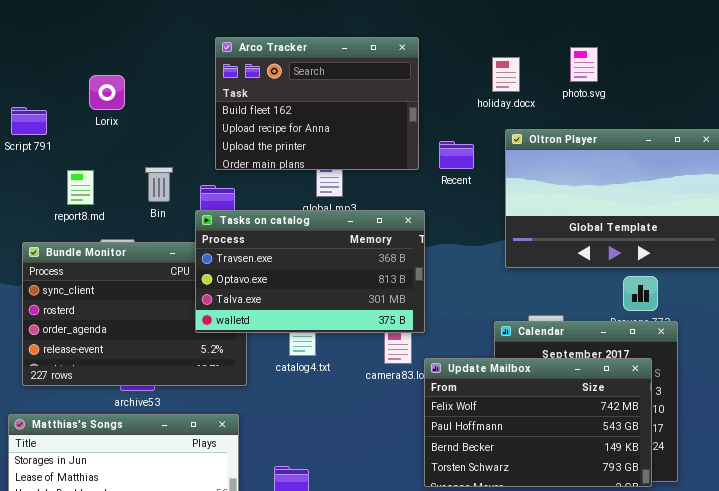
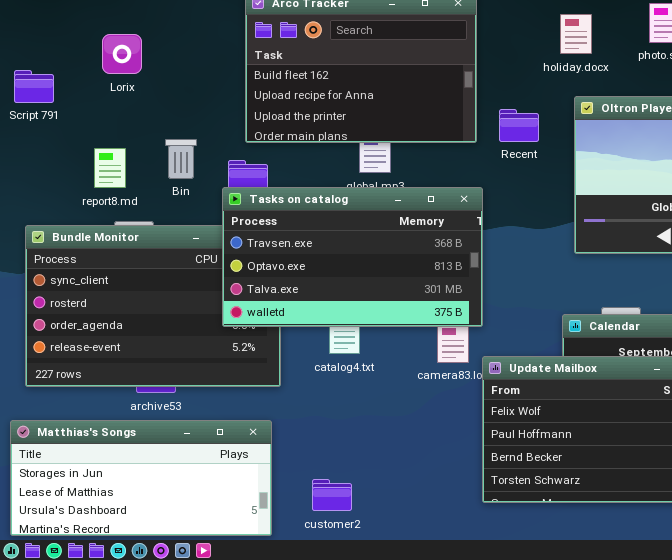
report8.md: [67,170,94,205] -> [94,148,126,188], moved

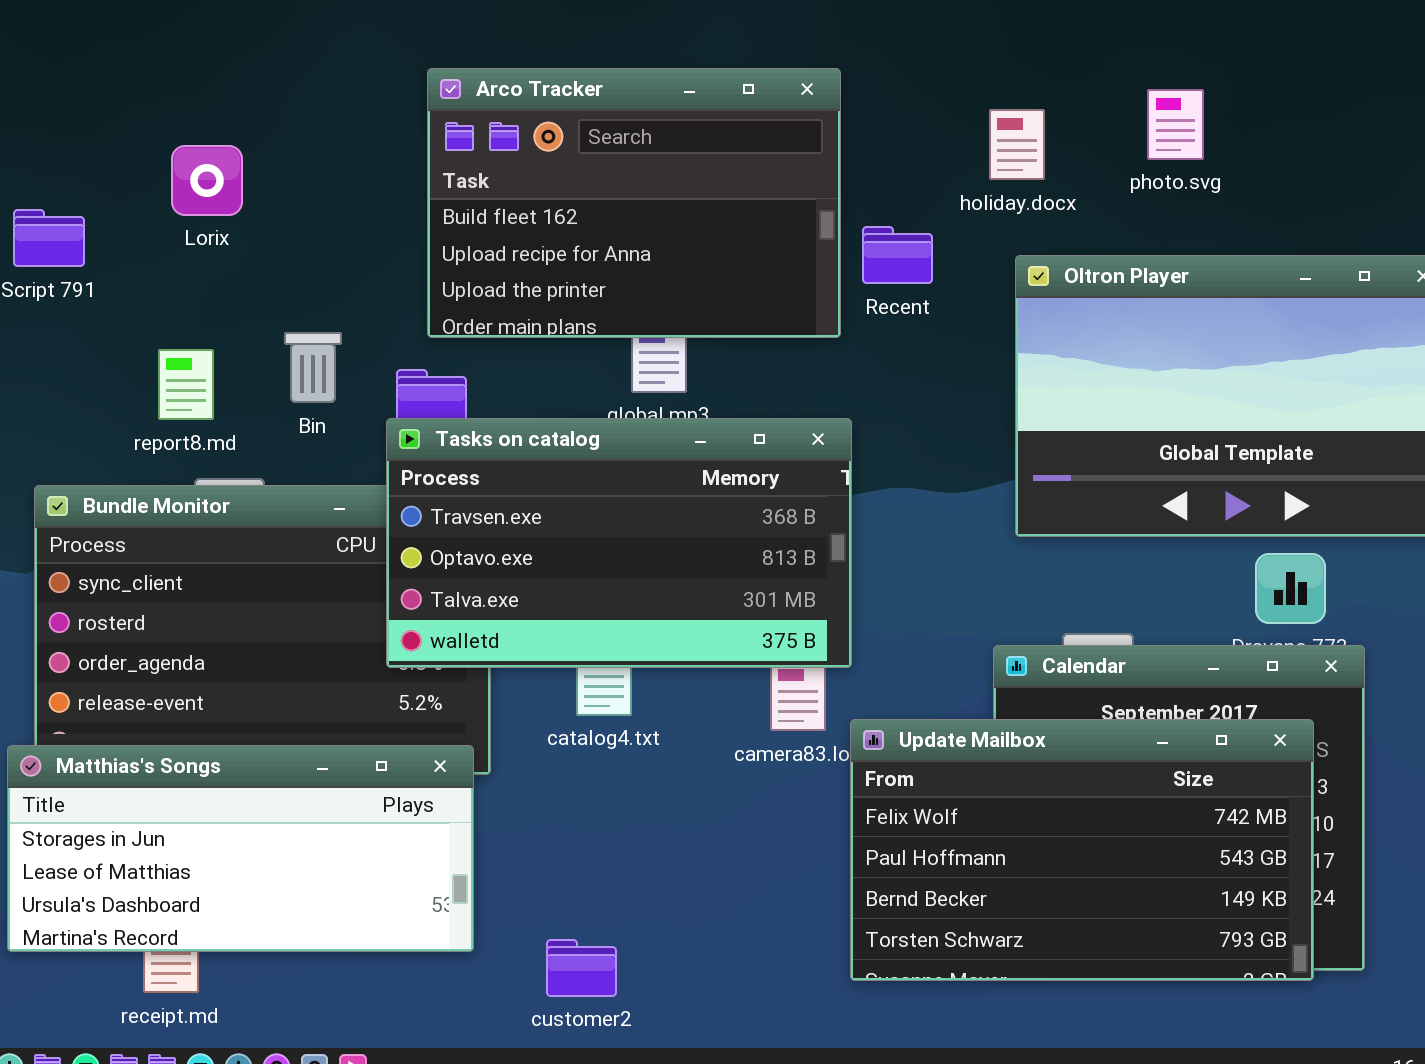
Recent: [499,109,539,142] -> [862,226,933,284], moved
Matthias's Songs: [10,420,272,536] -> [7,745,474,952], moved

